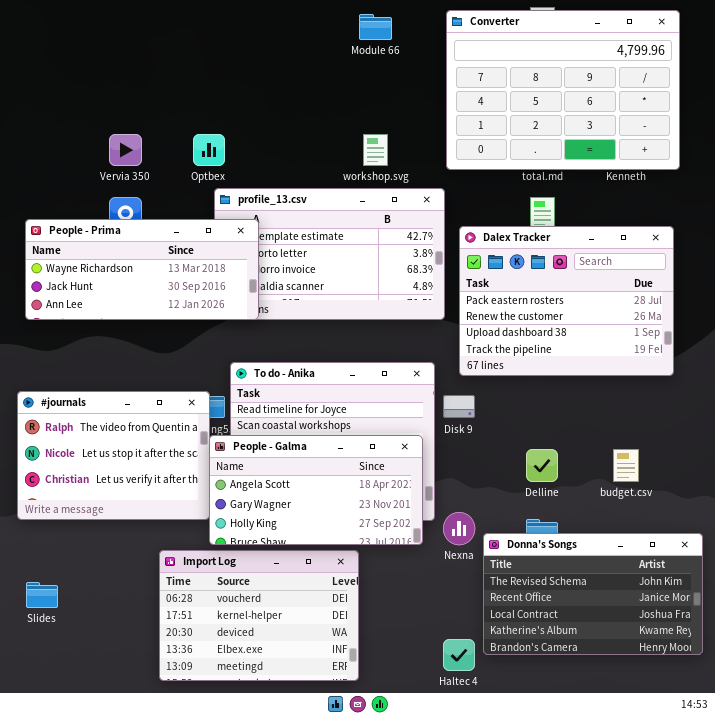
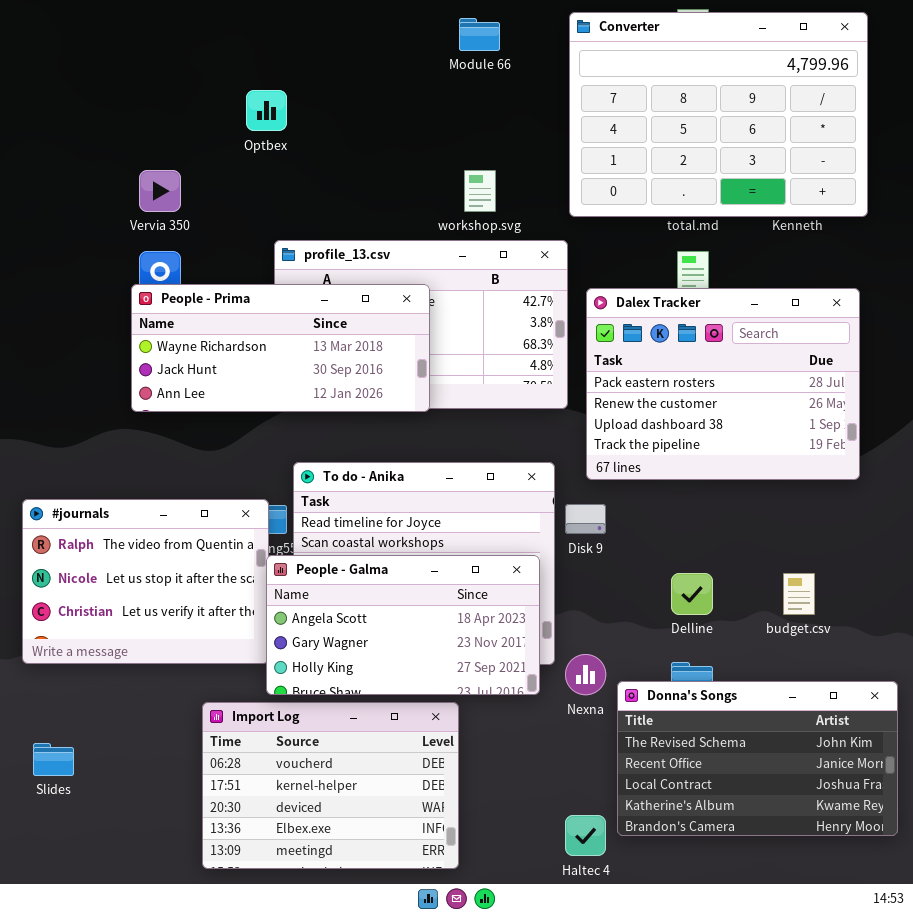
Optbex: [193,134,225,166] -> [246,90,287,131], moved
People - Prima: [25,219,259,320] -> [131,284,430,412], moved

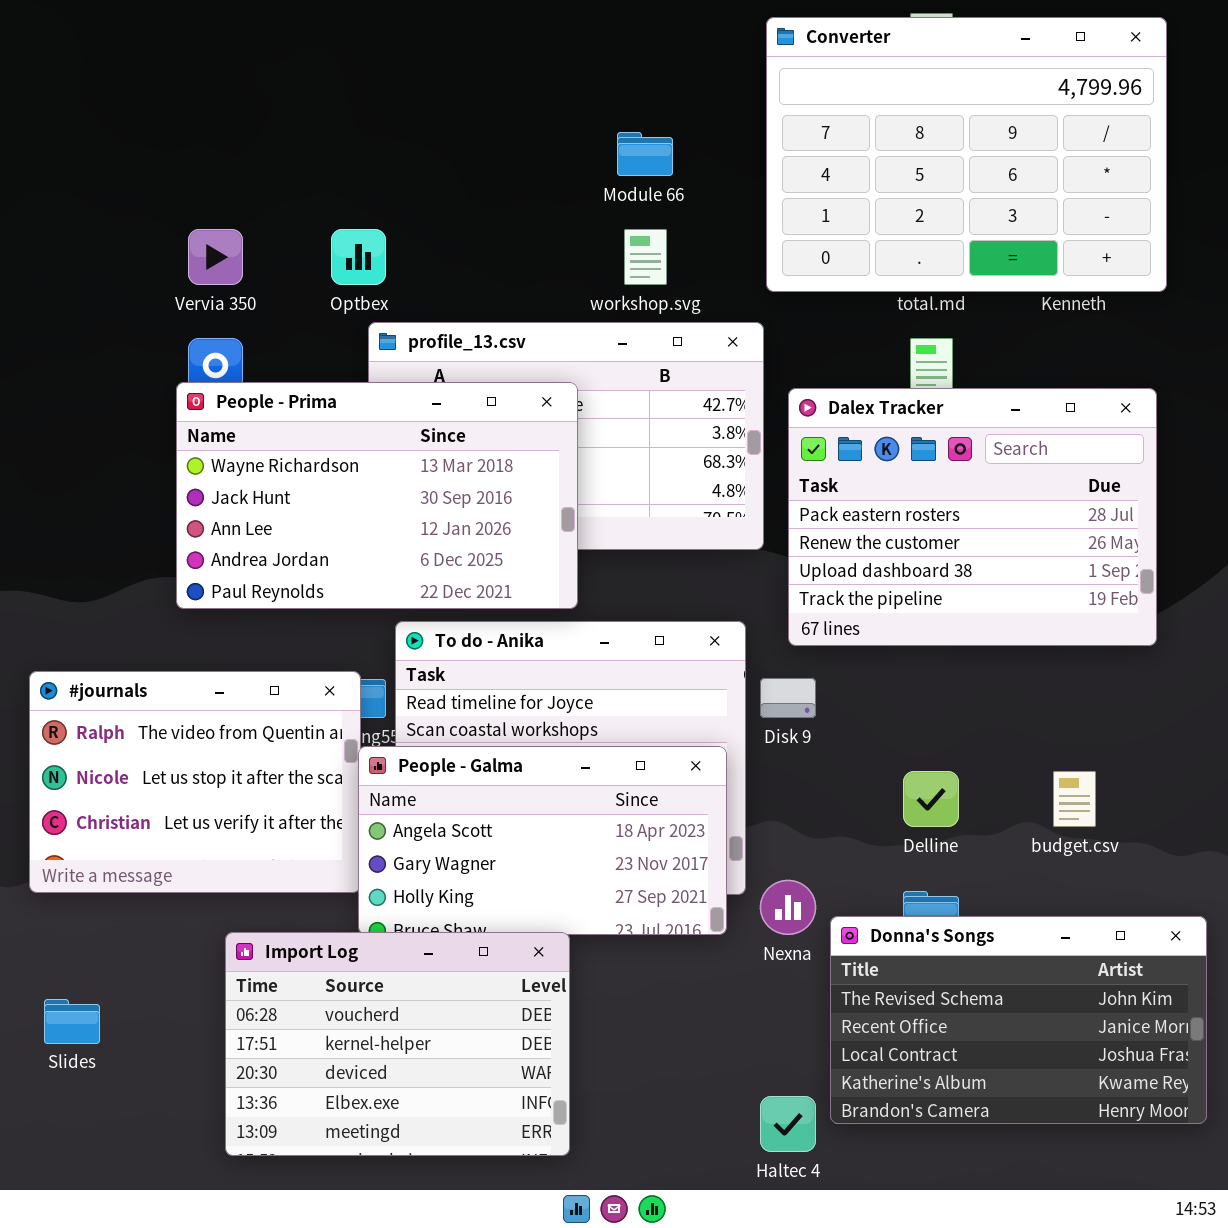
Module 66: [459,18,500,51] -> [617,132,673,176], moved
Optbex: [246,90,287,131] -> [331,229,386,285], moved
People - Prima: [131,284,430,412] -> [176,382,578,609], resized
Import Log: [202,702,459,869] -> [225,932,570,1156], moved

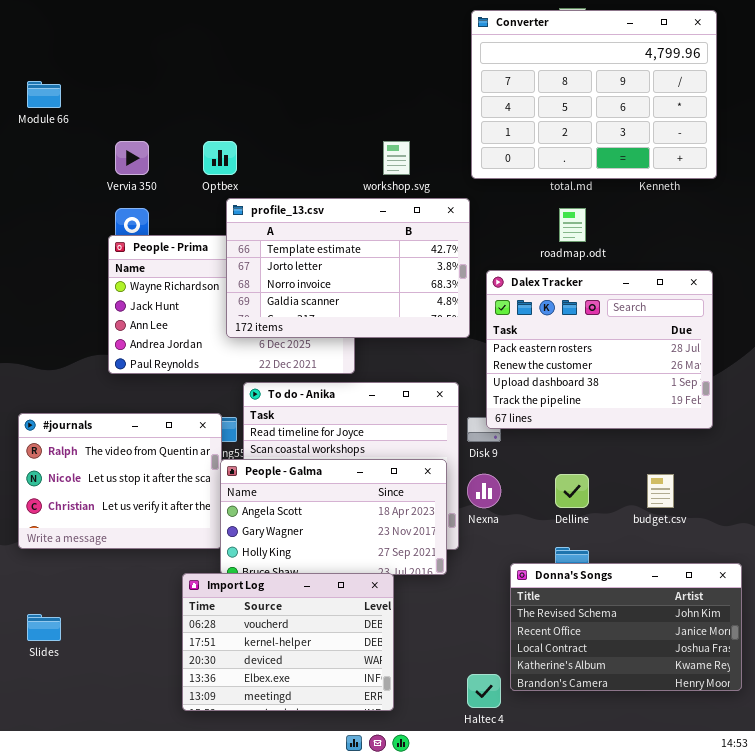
Module 66: [617,132,673,176] -> [27,81,61,108], moved
profile_13.csv: [368,322,764,550] -> [226,198,470,338], raised
Dalex Tracker: [788,388,1157,646] -> [486,270,713,429], moved
Nexna: [760,880,816,935] -> [467,474,501,508], moved
Import Log: [225,932,570,1156] -> [182,573,394,711], moved

